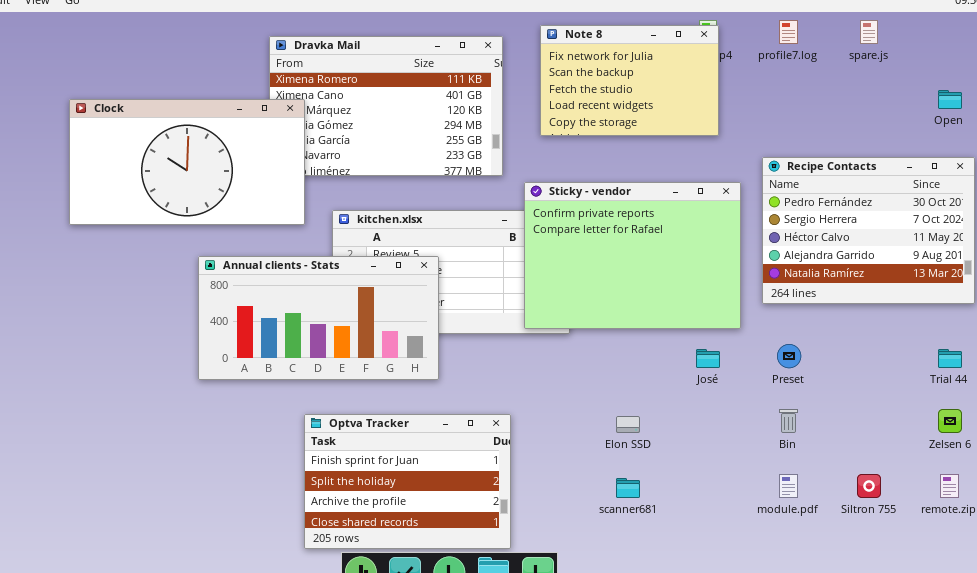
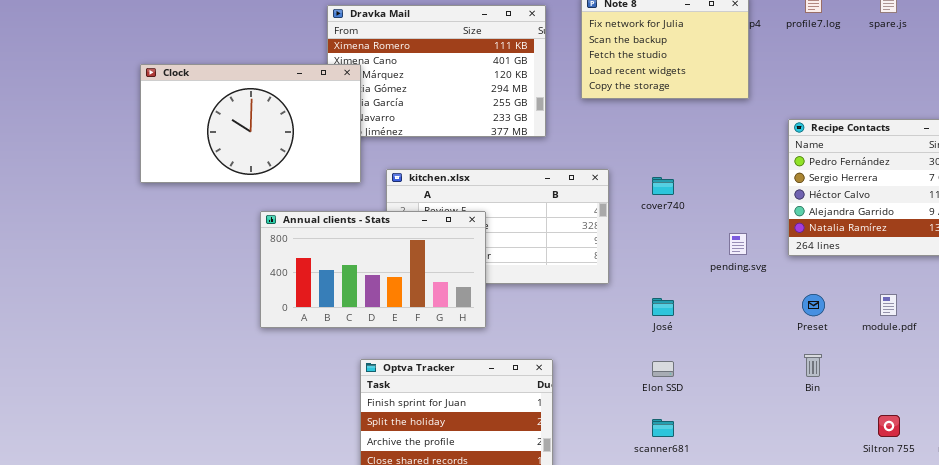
Sticky - vendor: [524,182,741,329] -> none, closed
José: [696,349,720,368] -> [652,298,674,316], moved
module.pdf: [779,474,798,498] -> [880,294,897,316], moved

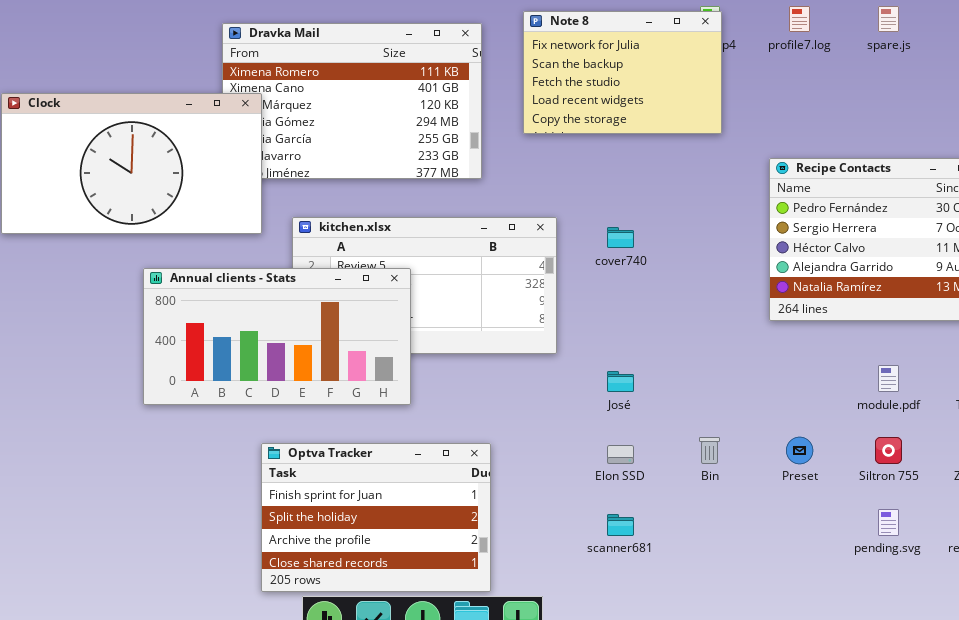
pending.svg: [729,233,747,255] -> [878,509,899,536], moved
Preset: [802,294,825,316] -> [786,437,813,464], moved
Bin: [804,354,822,377] -> [699,437,720,464], moved
Siltron 755: [878,415,900,437] -> [875,437,902,464], moved

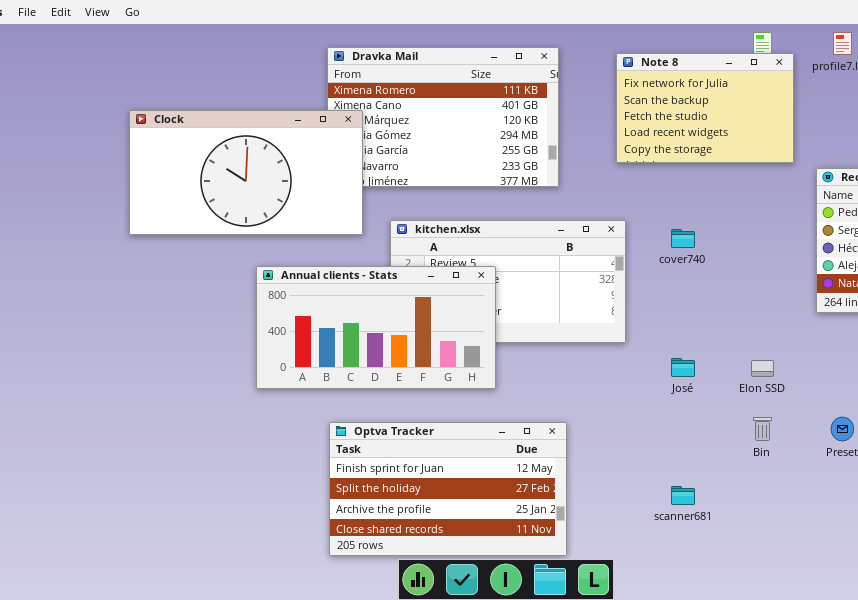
Note 8: [523,11,722,134] -> [616,53,794,163], moved
Optva Tracker: [261,443,491,592] -> [329,422,567,556], resized
Elon SSD: [607,445,634,464] -> [751,360,774,377], moved

